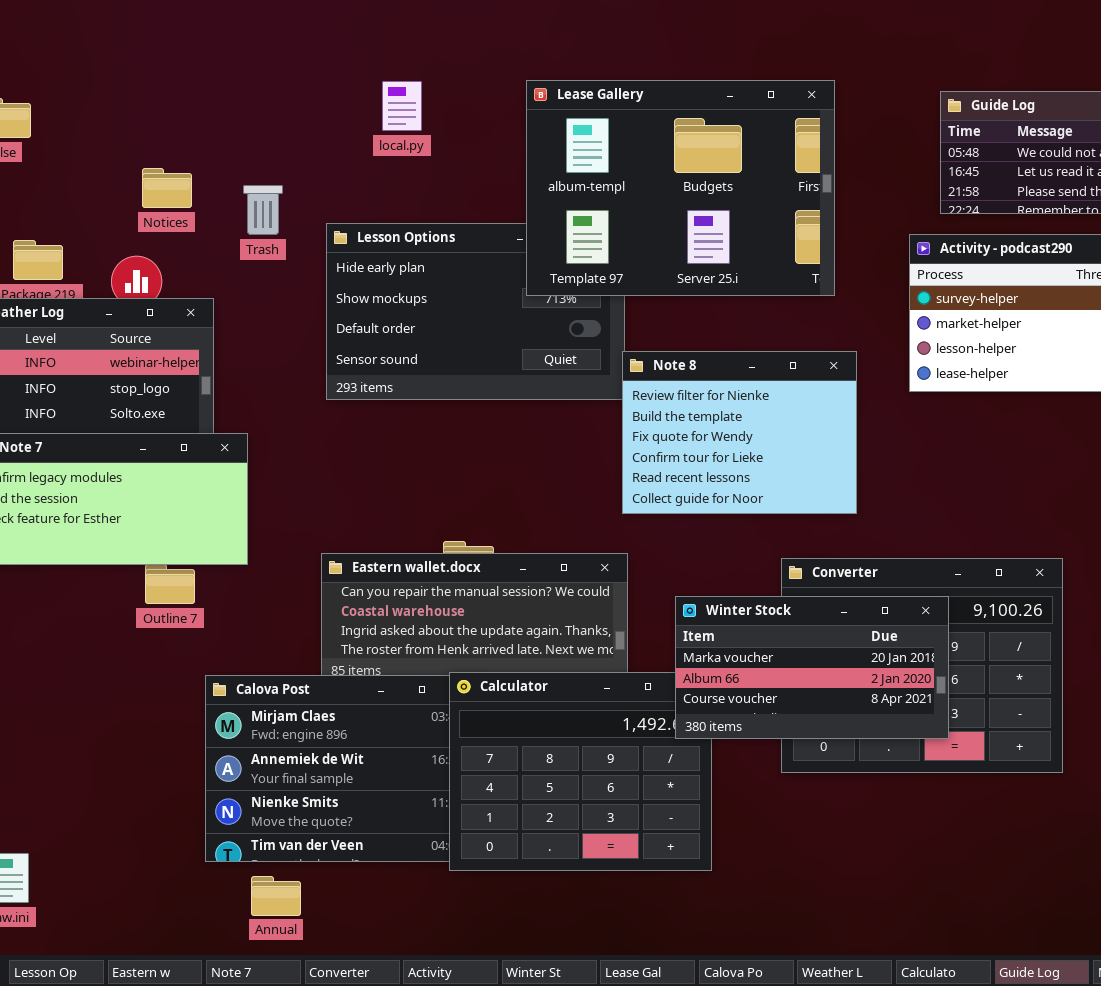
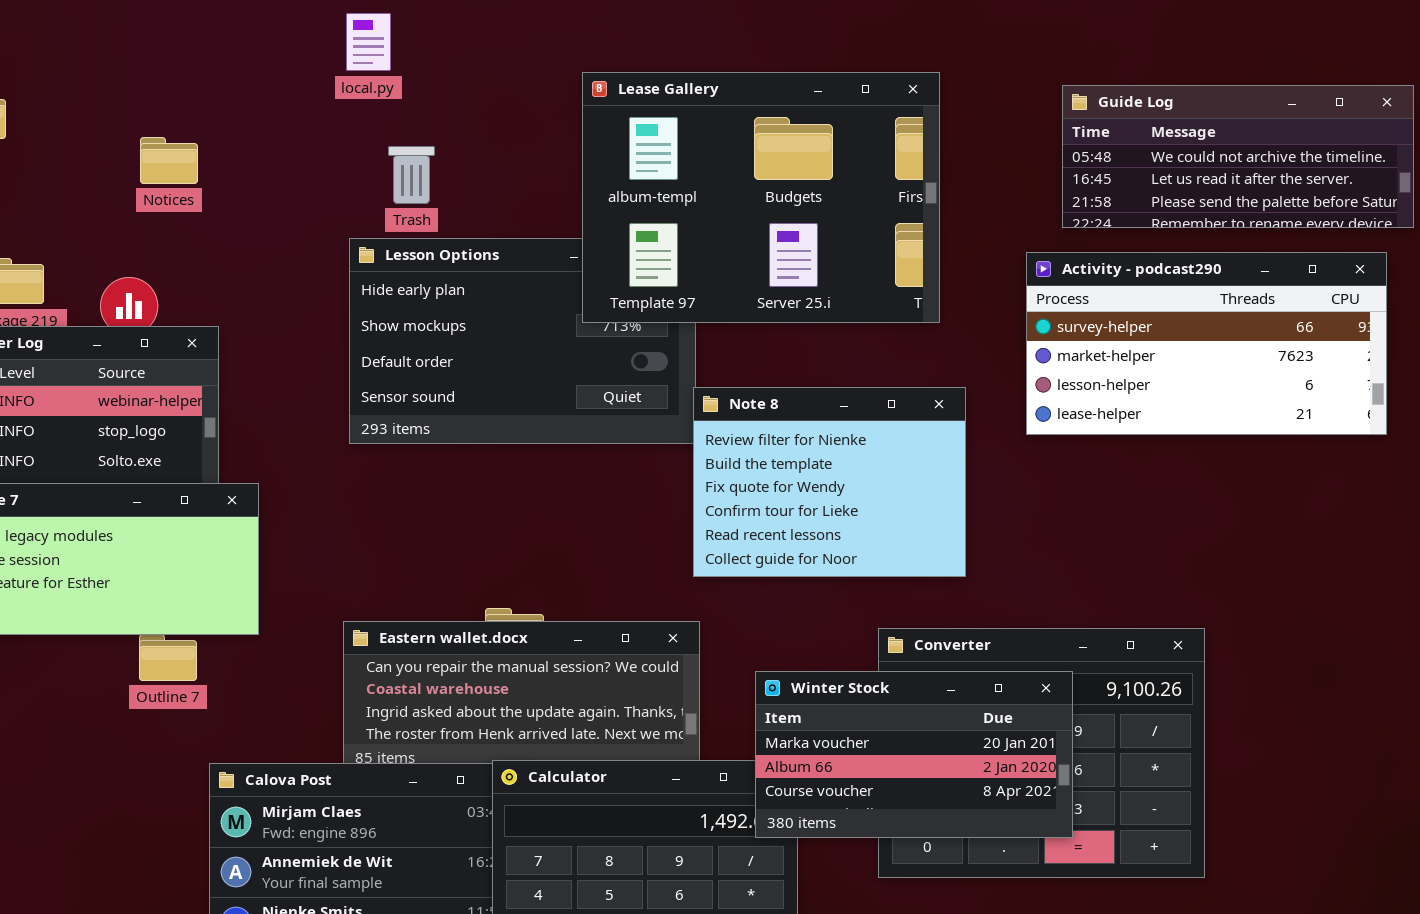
local.py: [382,81,422,131] -> [346,13,391,71], moved
Notices: [142,168,192,208] -> [140,137,198,184], moved
Trash: [243,185,283,235] -> [388,146,435,204], moved

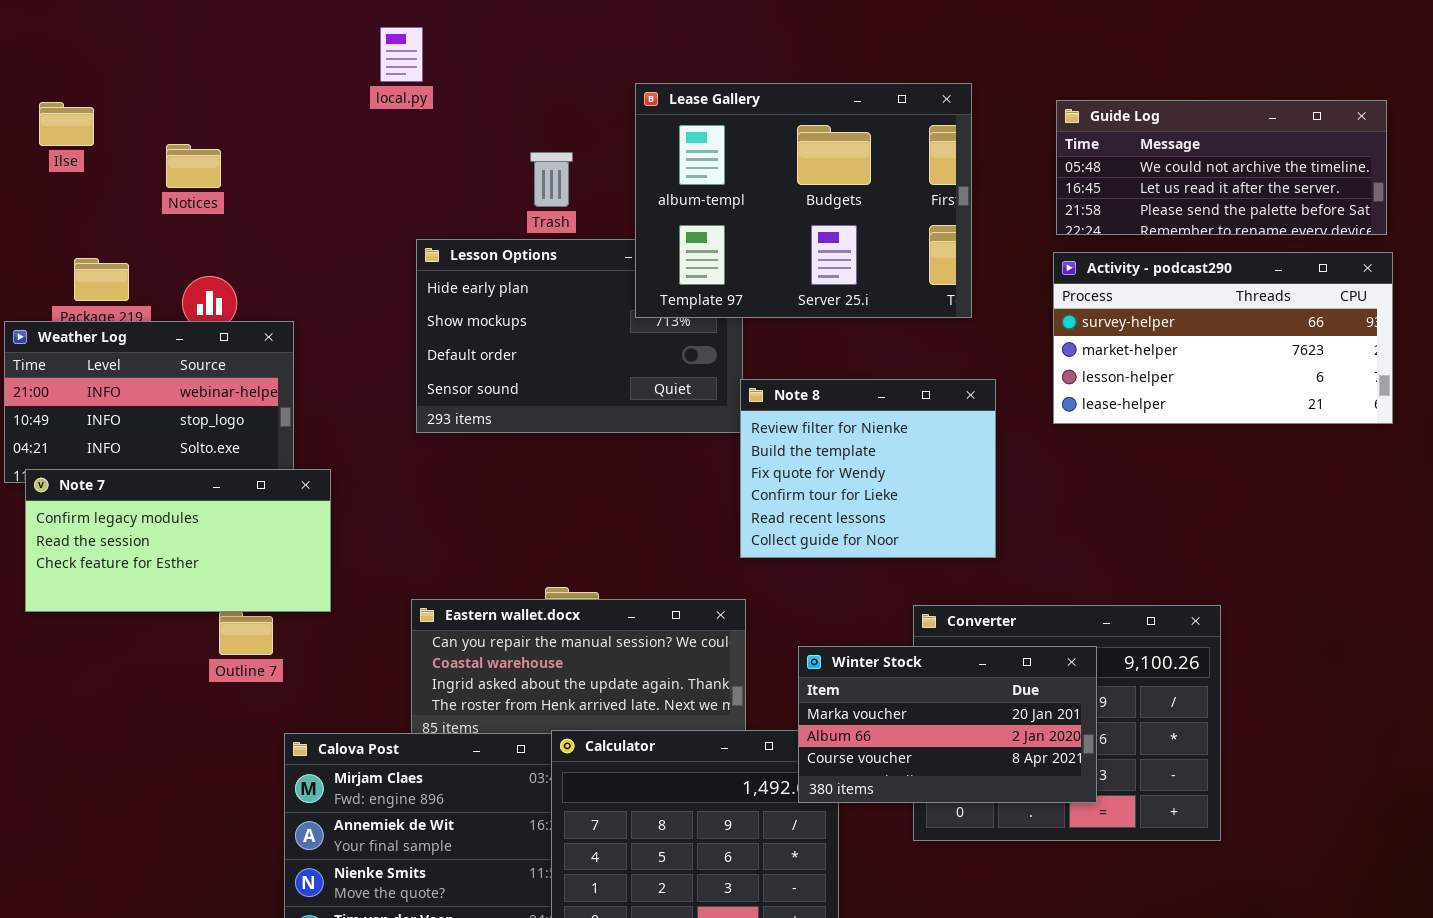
local.py: [346,13,391,71] -> [380,27,423,82], moved
Guide Log: [1062,85,1414,228] -> [1056,100,1387,235], moved
Notices: [140,137,198,184] -> [166,144,221,188], moved
Trash: [388,146,435,204] -> [530,152,573,207], moved

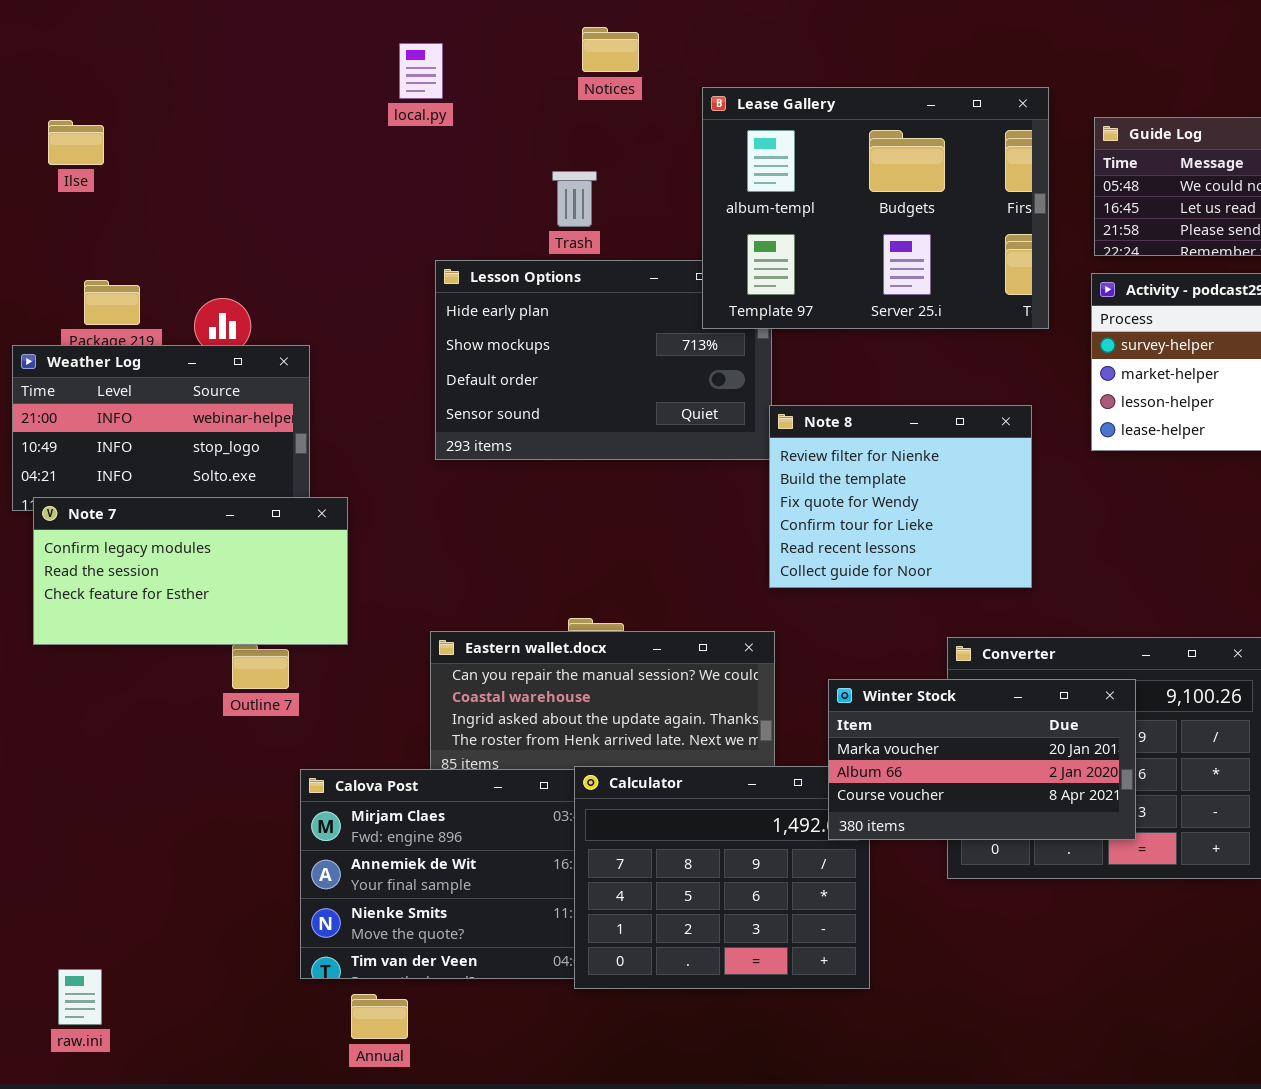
Lease Gallery: [635,83,972,318] -> [702,87,1049,329], moved
Notices: [166,144,221,188] -> [582,27,639,72], moved

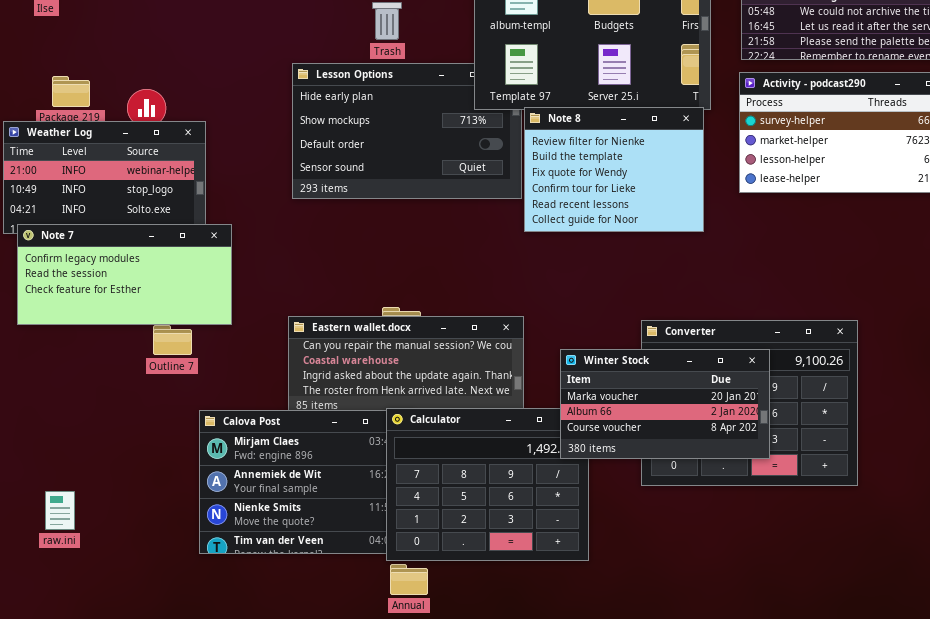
Note 8: [769,405,1032,588] -> [524,107,704,232], moved
raw.ini: [58,969,102,1025] -> [45,491,75,530], moved
Annual: [351,994,408,1039] -> [390,564,428,595], moved

